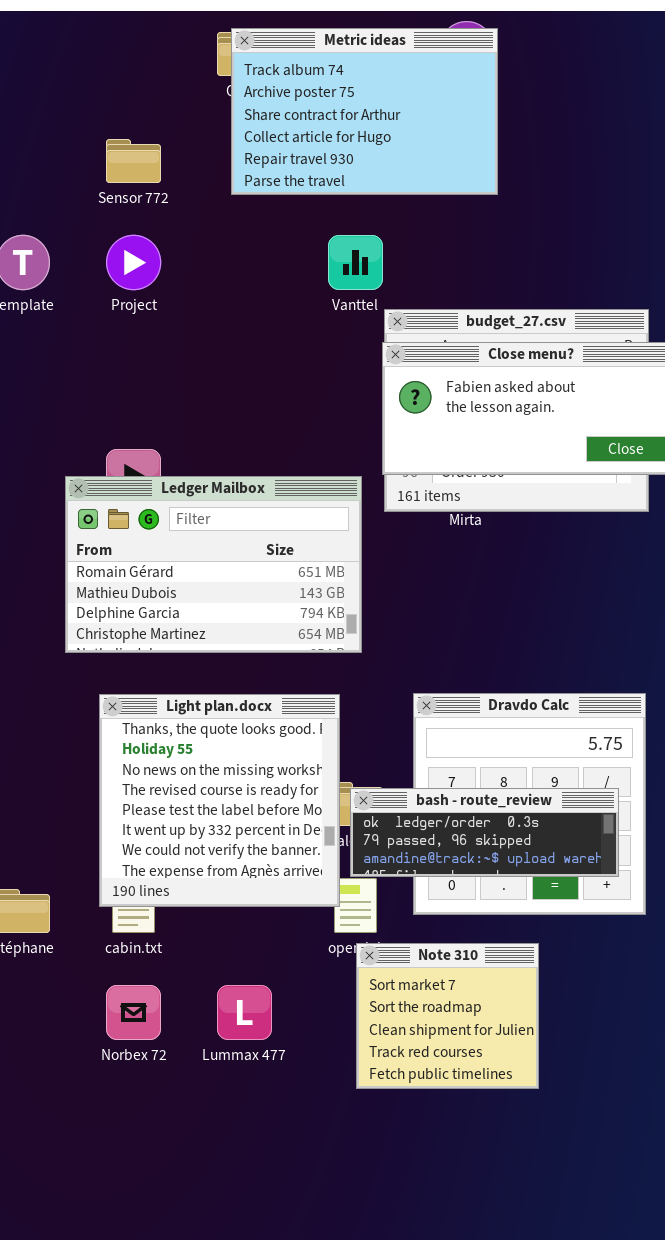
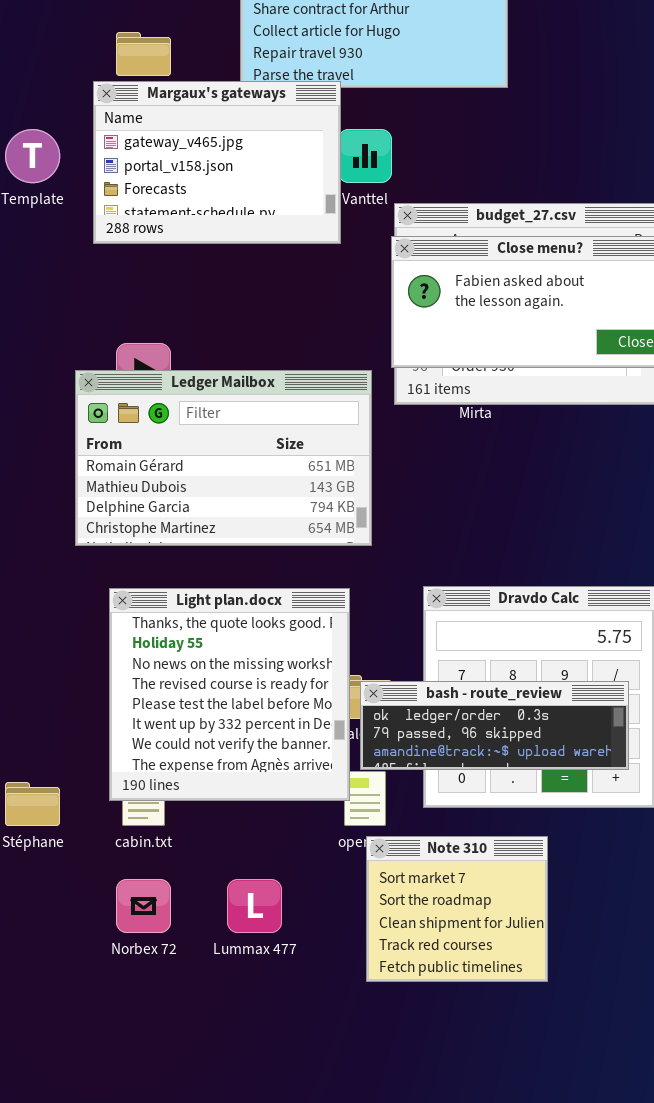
Margaux's gateways: none -> [93,81,341,244], opened

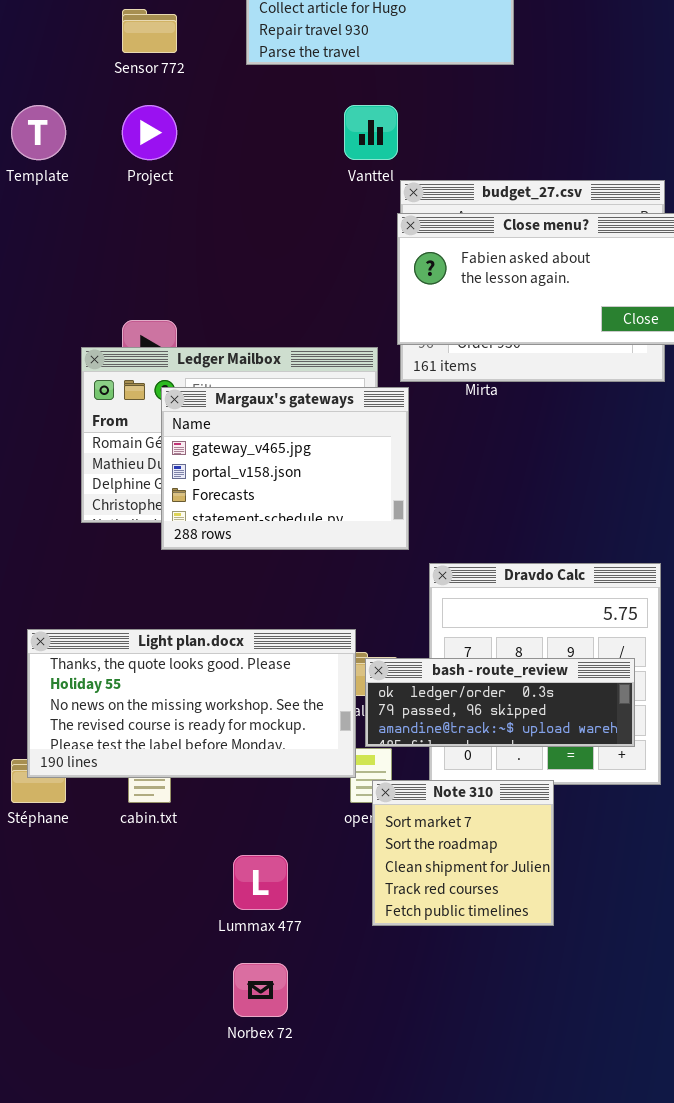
Margaux's gateways: [93,81,341,244] -> [161,387,409,550], moved
Light plan.docx: [109,588,350,801] -> [27,629,356,778], resized
Note 310: [366,836,548,982] -> [372,780,554,926], moved
Norbex 72: [116,879,171,933] -> [233,963,288,1017], moved

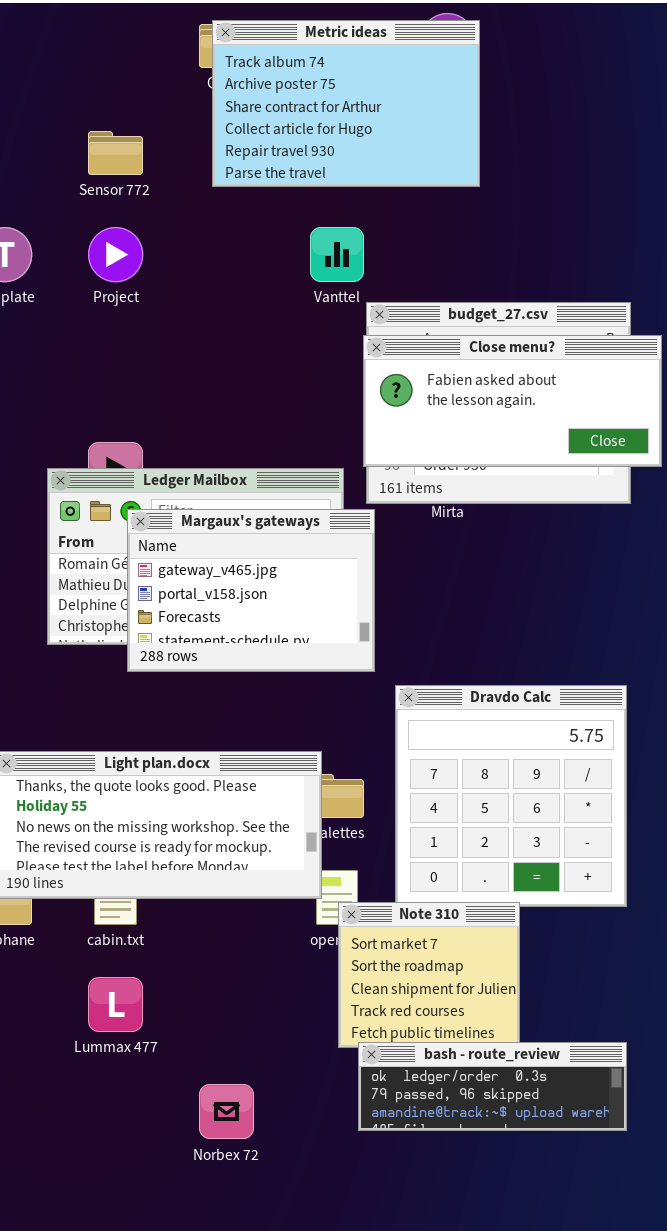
bash - route_review: [365,658,635,747] -> [358,1042,627,1131], moved
Lummax 477: [233,855,288,910] -> [88,977,143,1032], moved

